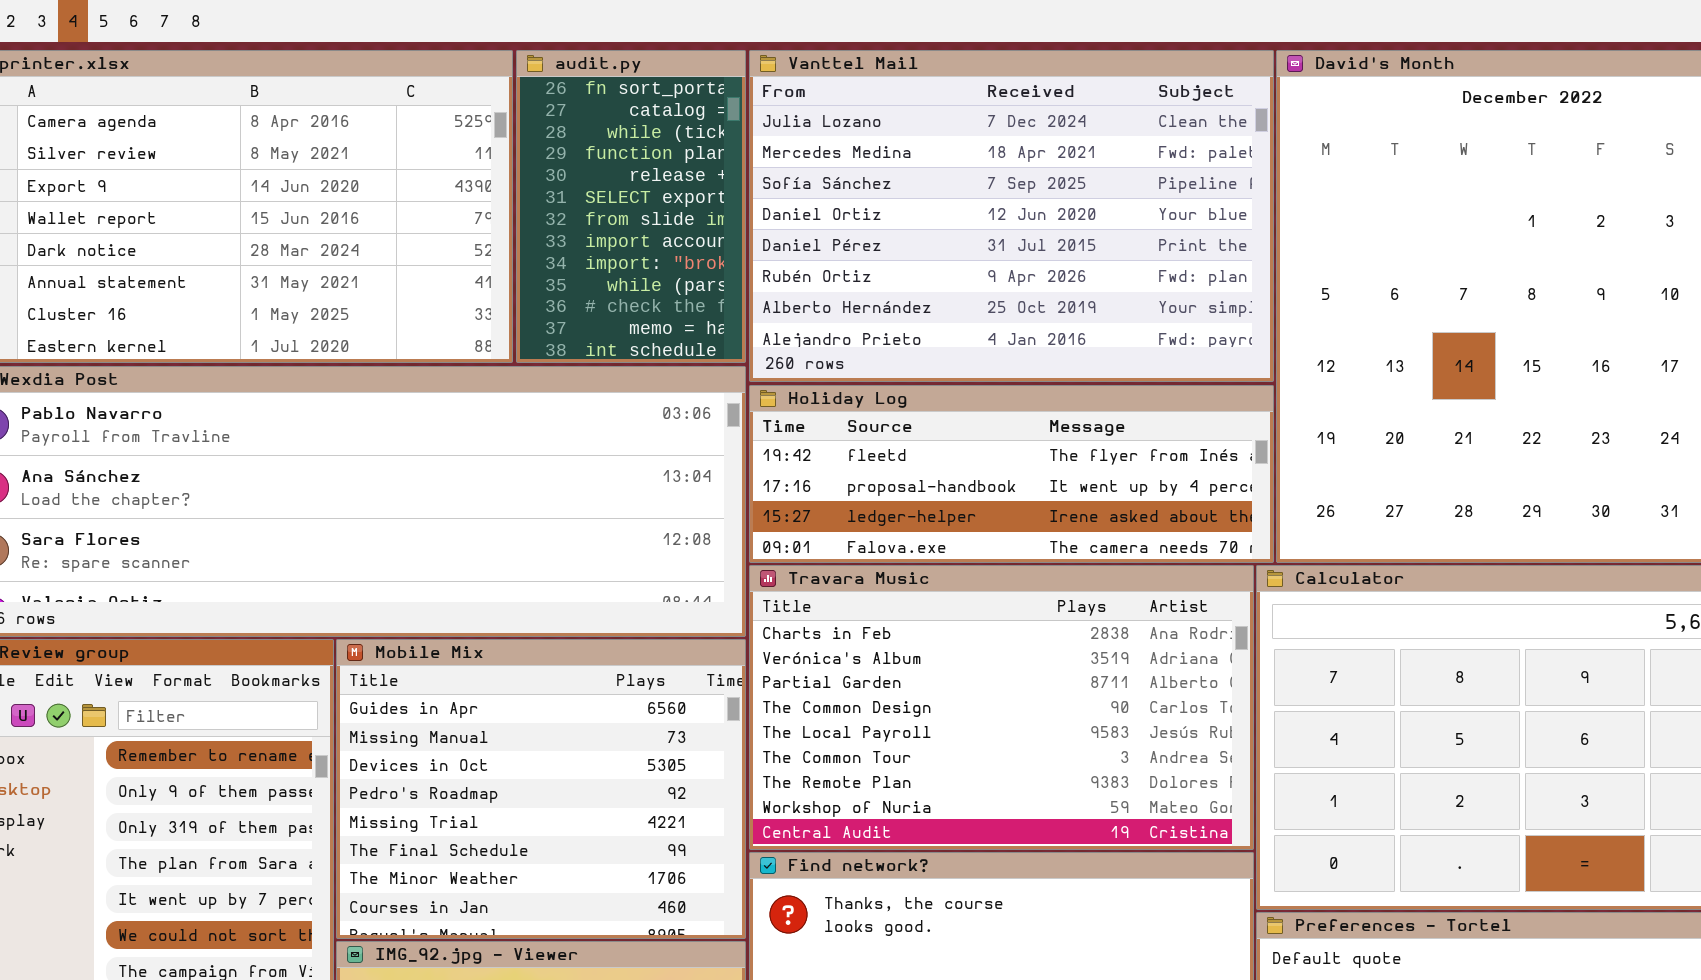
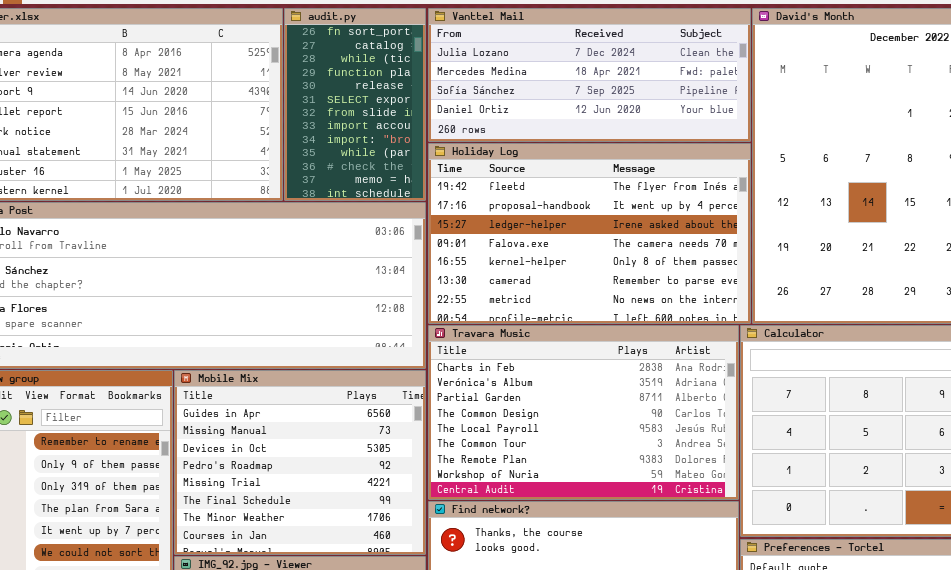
Vanttel Mail: [749,50,1274,382] -> [428,8,751,142], resized
Holiday Log: [749,385,1274,563] -> [428,143,751,324], resized

